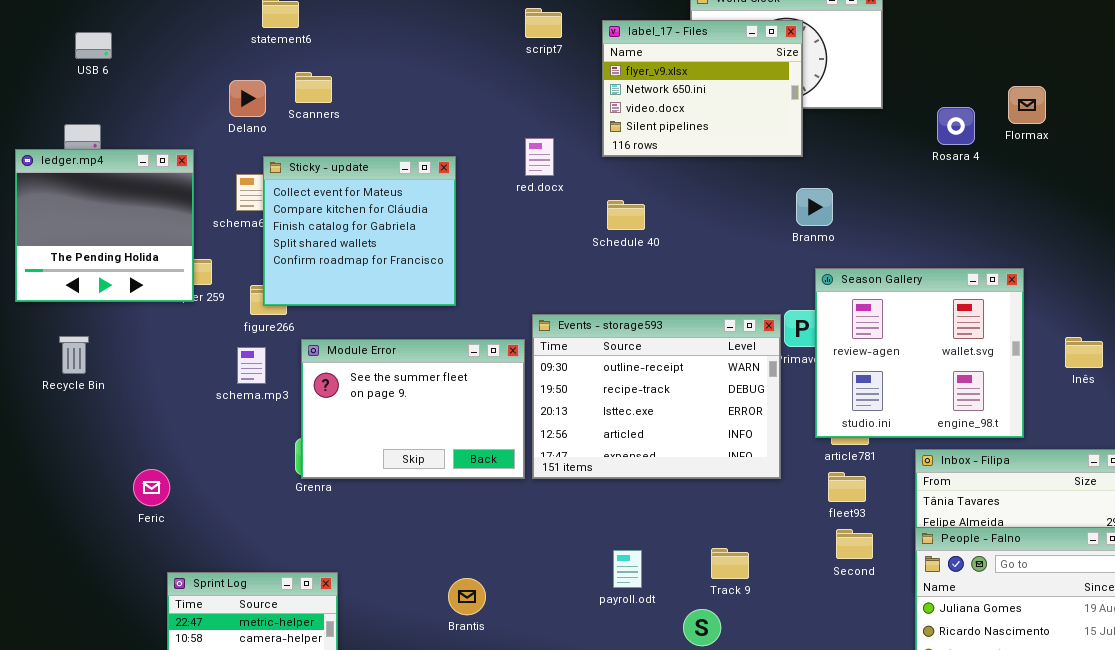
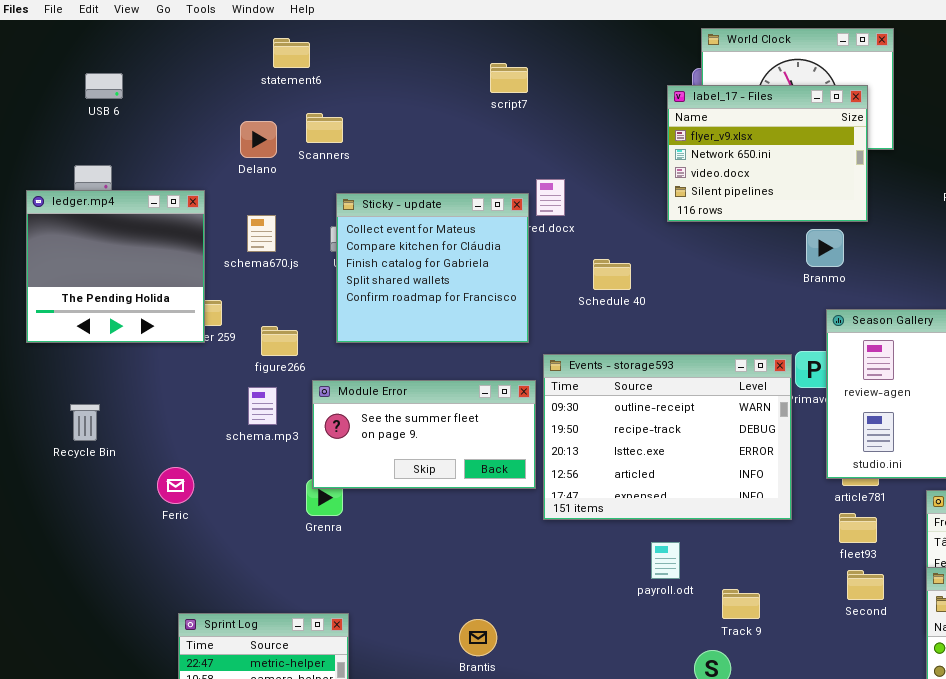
script7: [525,8,562,38] -> [490,63,528,93], moved
label_17 - Files: [602,20,803,157] -> [667,85,868,222], moved
Sticky - update: [263,156,456,306] -> [336,193,529,343], moved
Schedule 40: [607,200,645,230] -> [593,259,631,290], moved
Recycle Bin: [59,336,89,374] -> [70,404,100,441], moved
Module Error: [301,339,525,479] -> [312,380,536,489], resized
Feric: [133,469,170,506] -> [157,467,194,504], moved
payroll.odt: [613,550,642,588] -> [651,542,680,579], moved

